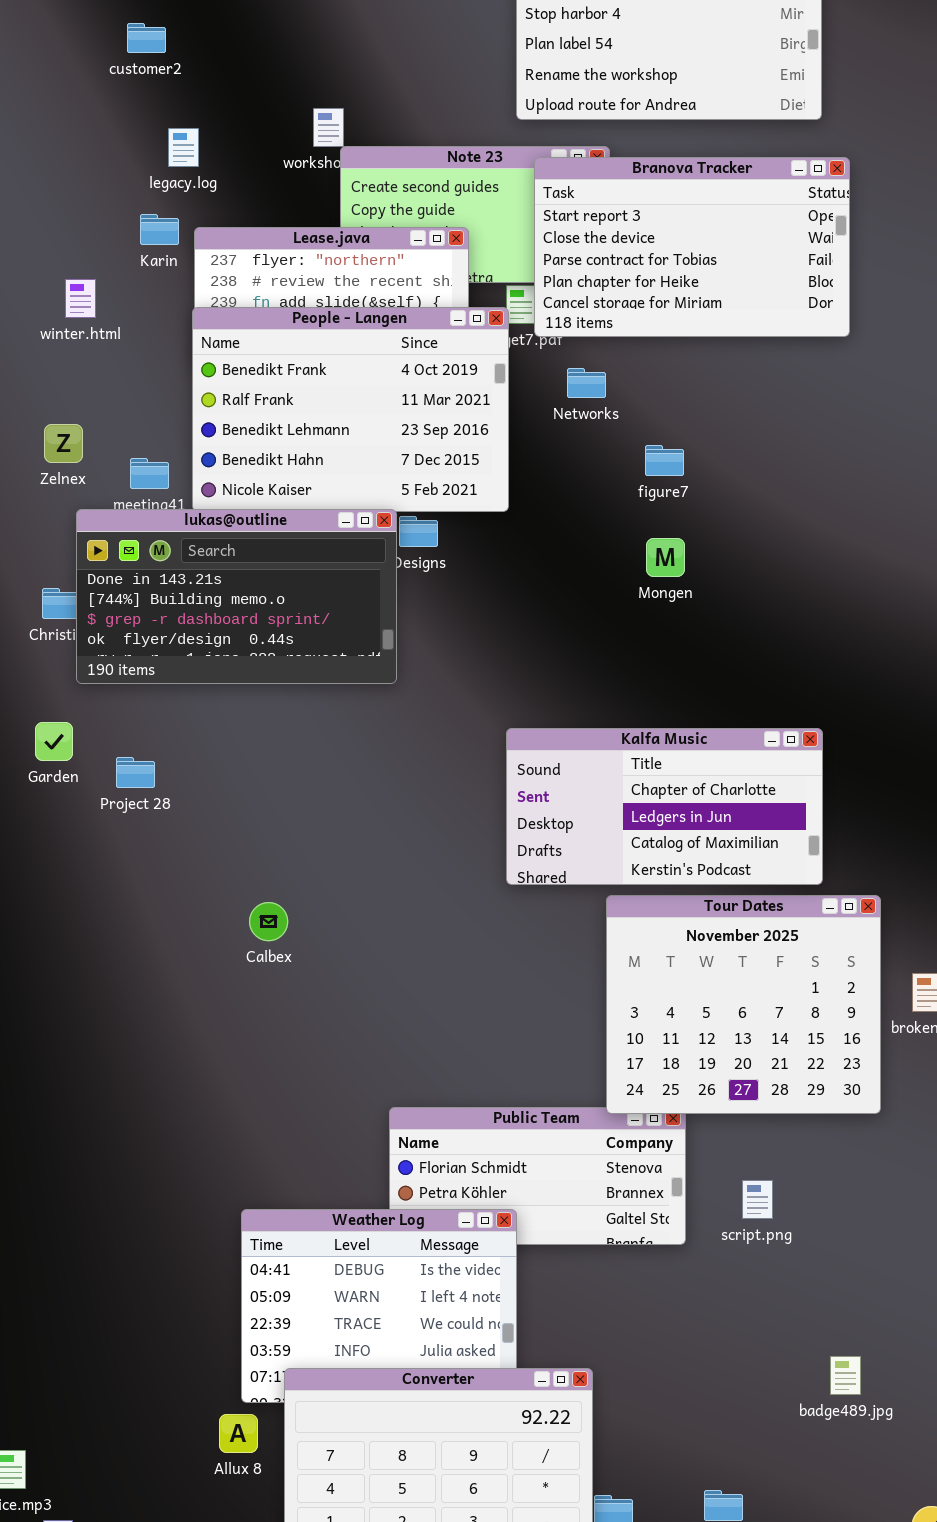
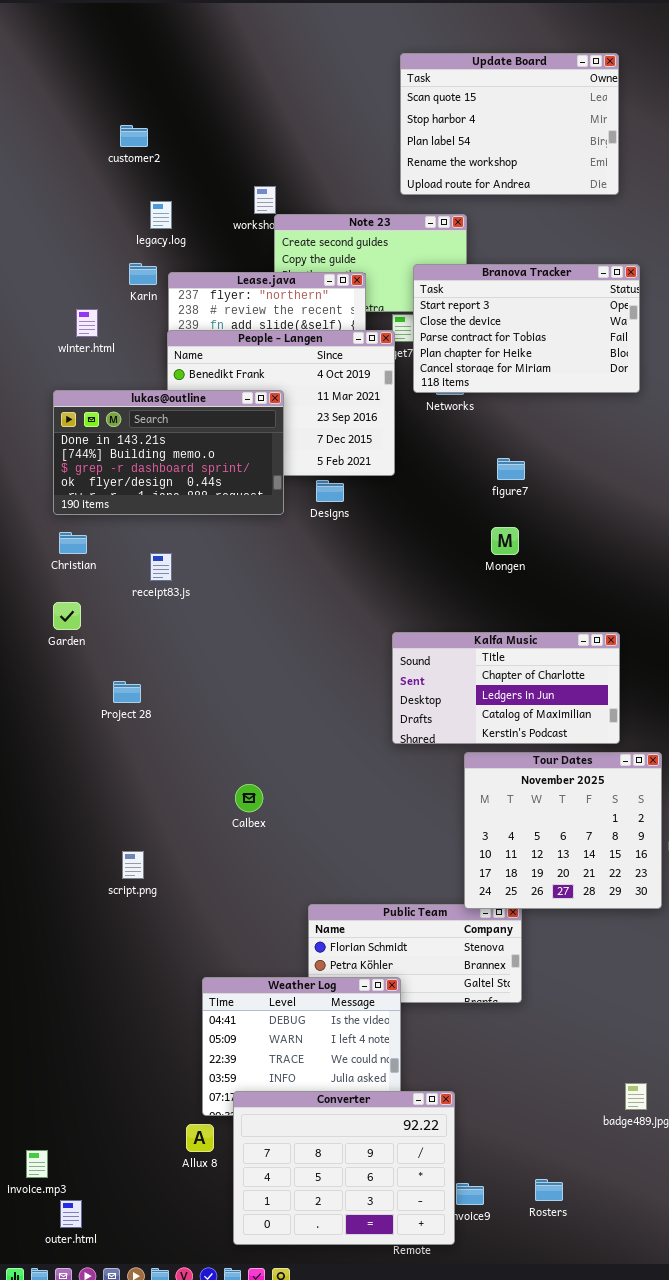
Branova Tracker: [534,157,850,337] -> [413,264,640,393], moved
figure7: [645,445,684,476] -> [497,458,525,480], moved
lukas@outline: [76,509,397,684] -> [53,390,284,515], moved
Mongen: [646,538,685,577] -> [491,527,519,555], moved
Garden: [35,722,73,761] -> [53,602,81,630], moved
Project 28: [116,757,155,788] -> [113,681,141,703], moved
Calbex: [249,902,288,941] -> [235,784,263,812], moved
script.png: [742,1180,773,1219] -> [122,851,144,879], moved

